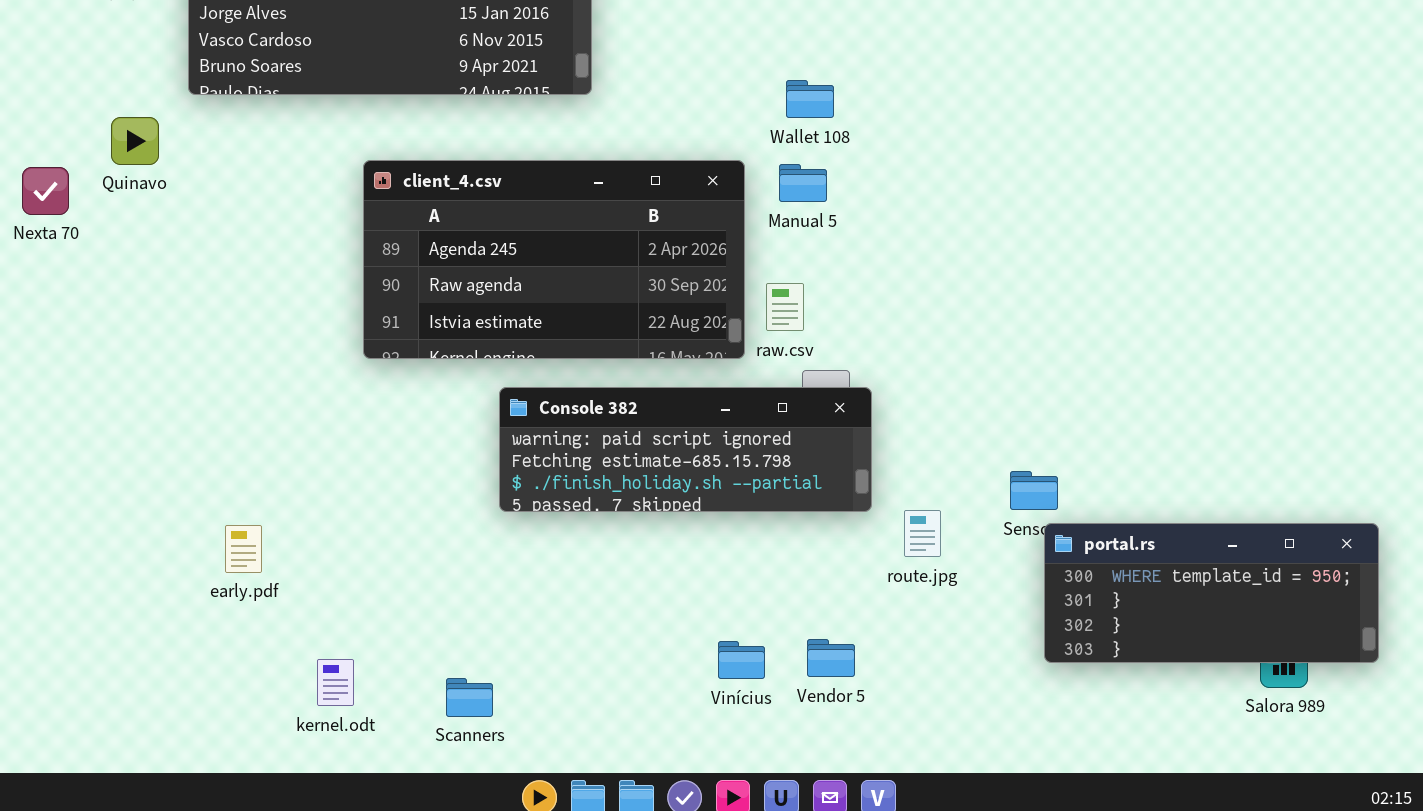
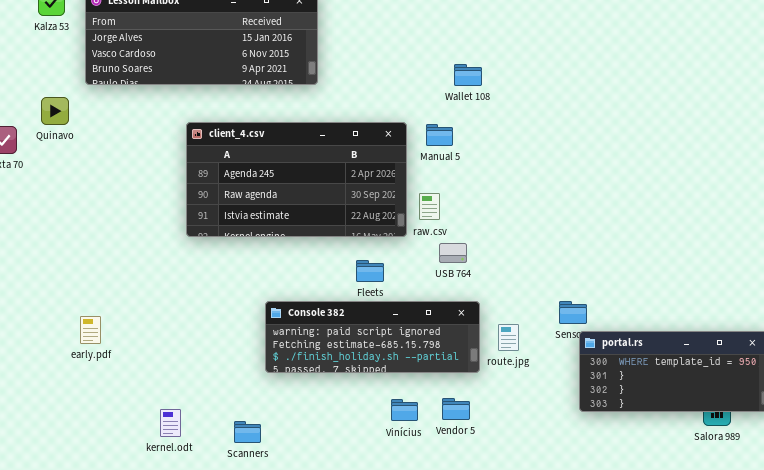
Wallet 108: [786,80,834,118] -> [454,64,482,86], moved
Console 382: [499,387,872,512] -> [265,301,480,373], moved
early.pdf: [225,525,262,573] -> [80,316,101,344], moved

